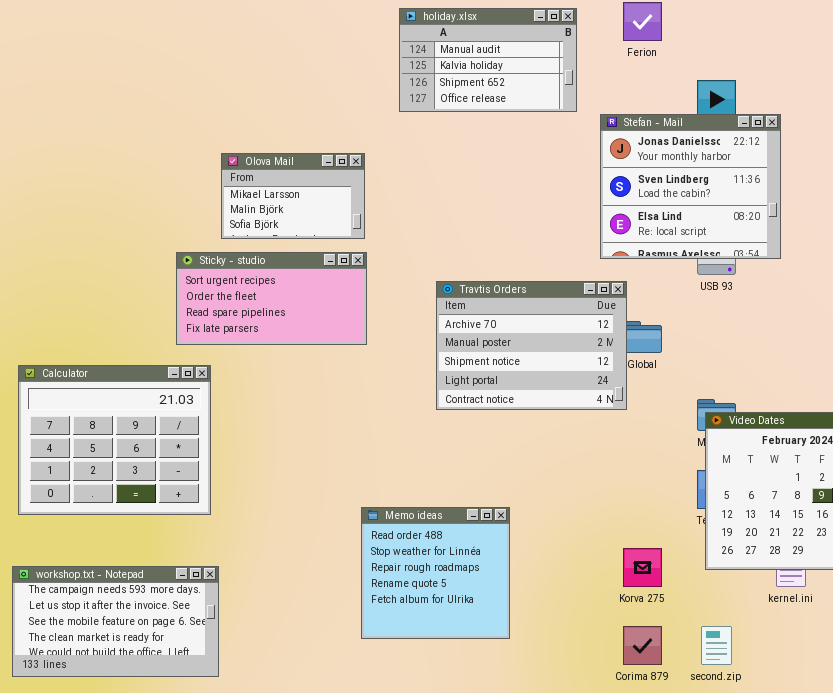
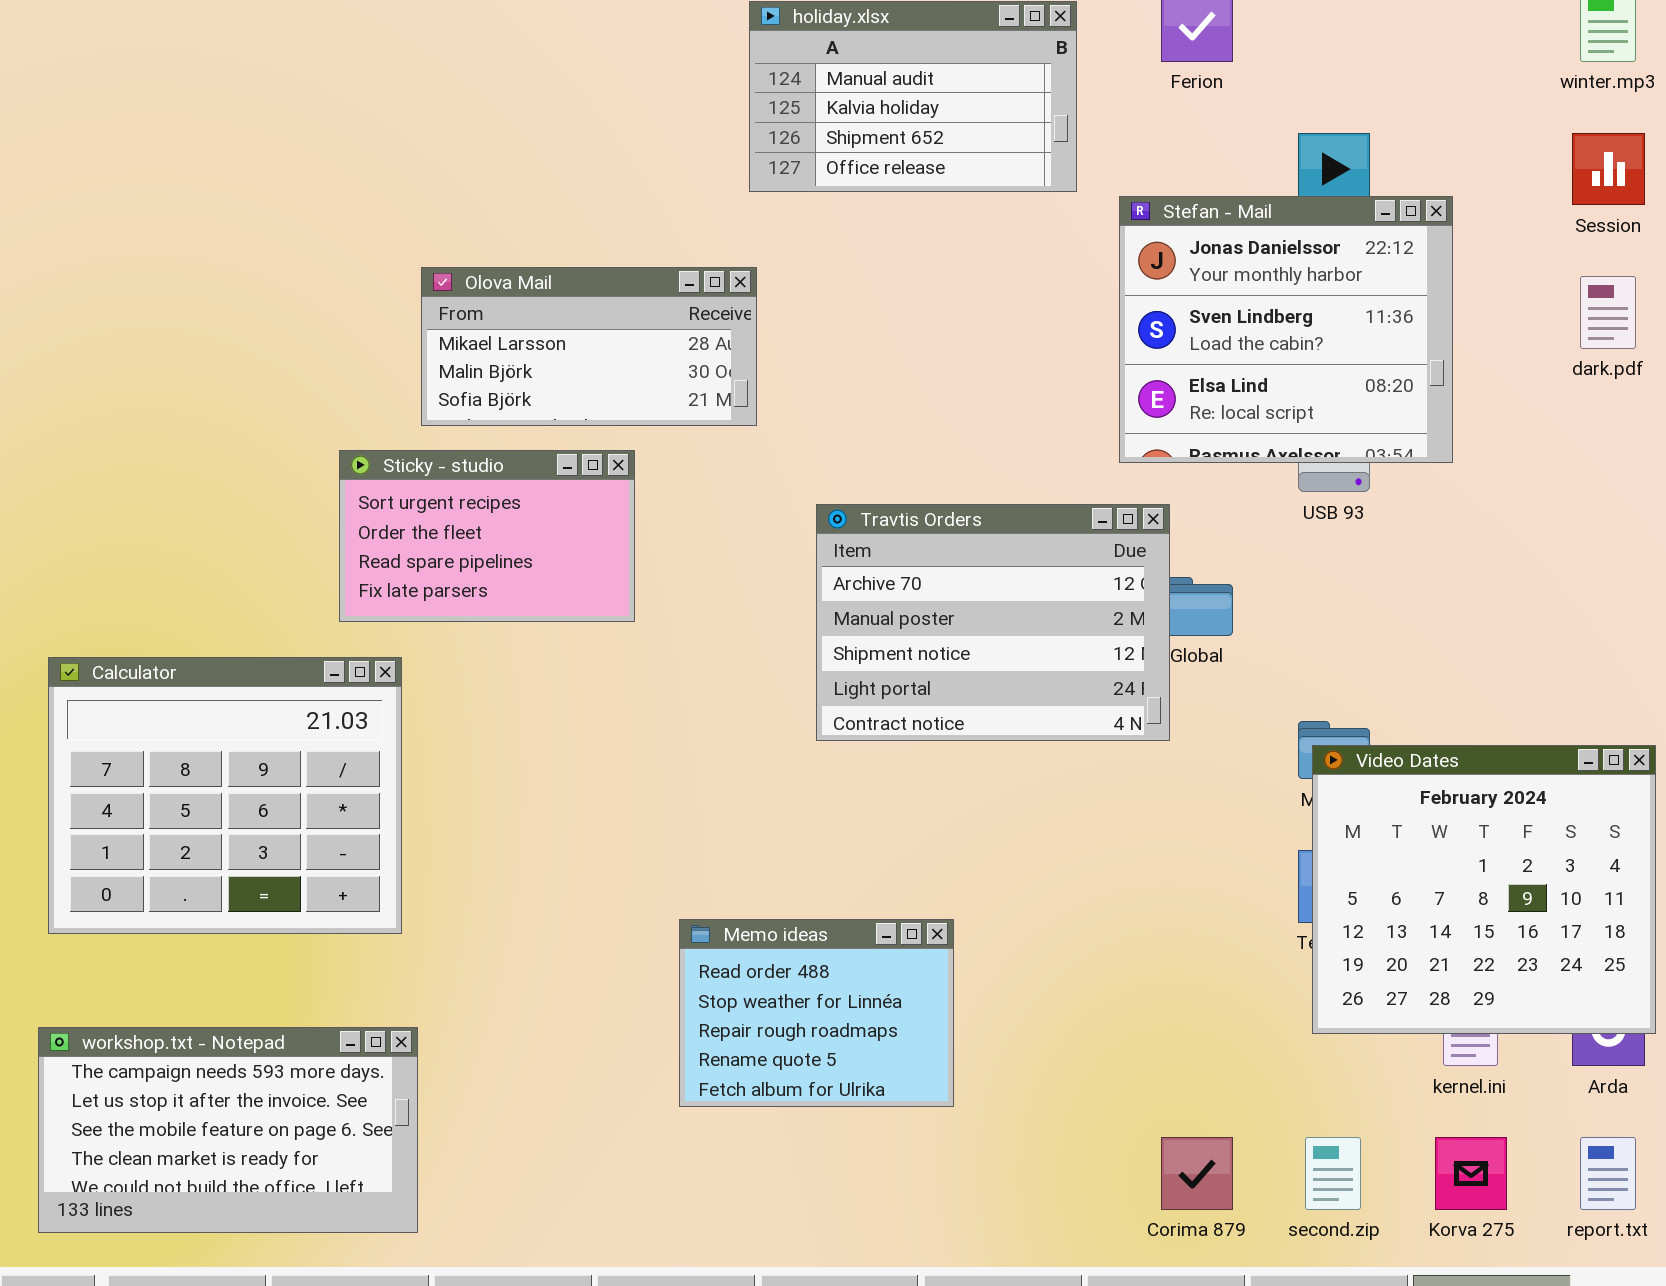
Olova Mail: [221,153,365,239] -> [421,267,757,426], resized
Sticky - studio: [176,252,367,345] -> [339,450,635,622], resized
Memo ideas: [361,507,510,639] -> [679,919,954,1107], resized
Korva 275: [623,548,662,587] -> [1435,1137,1507,1210], moved

